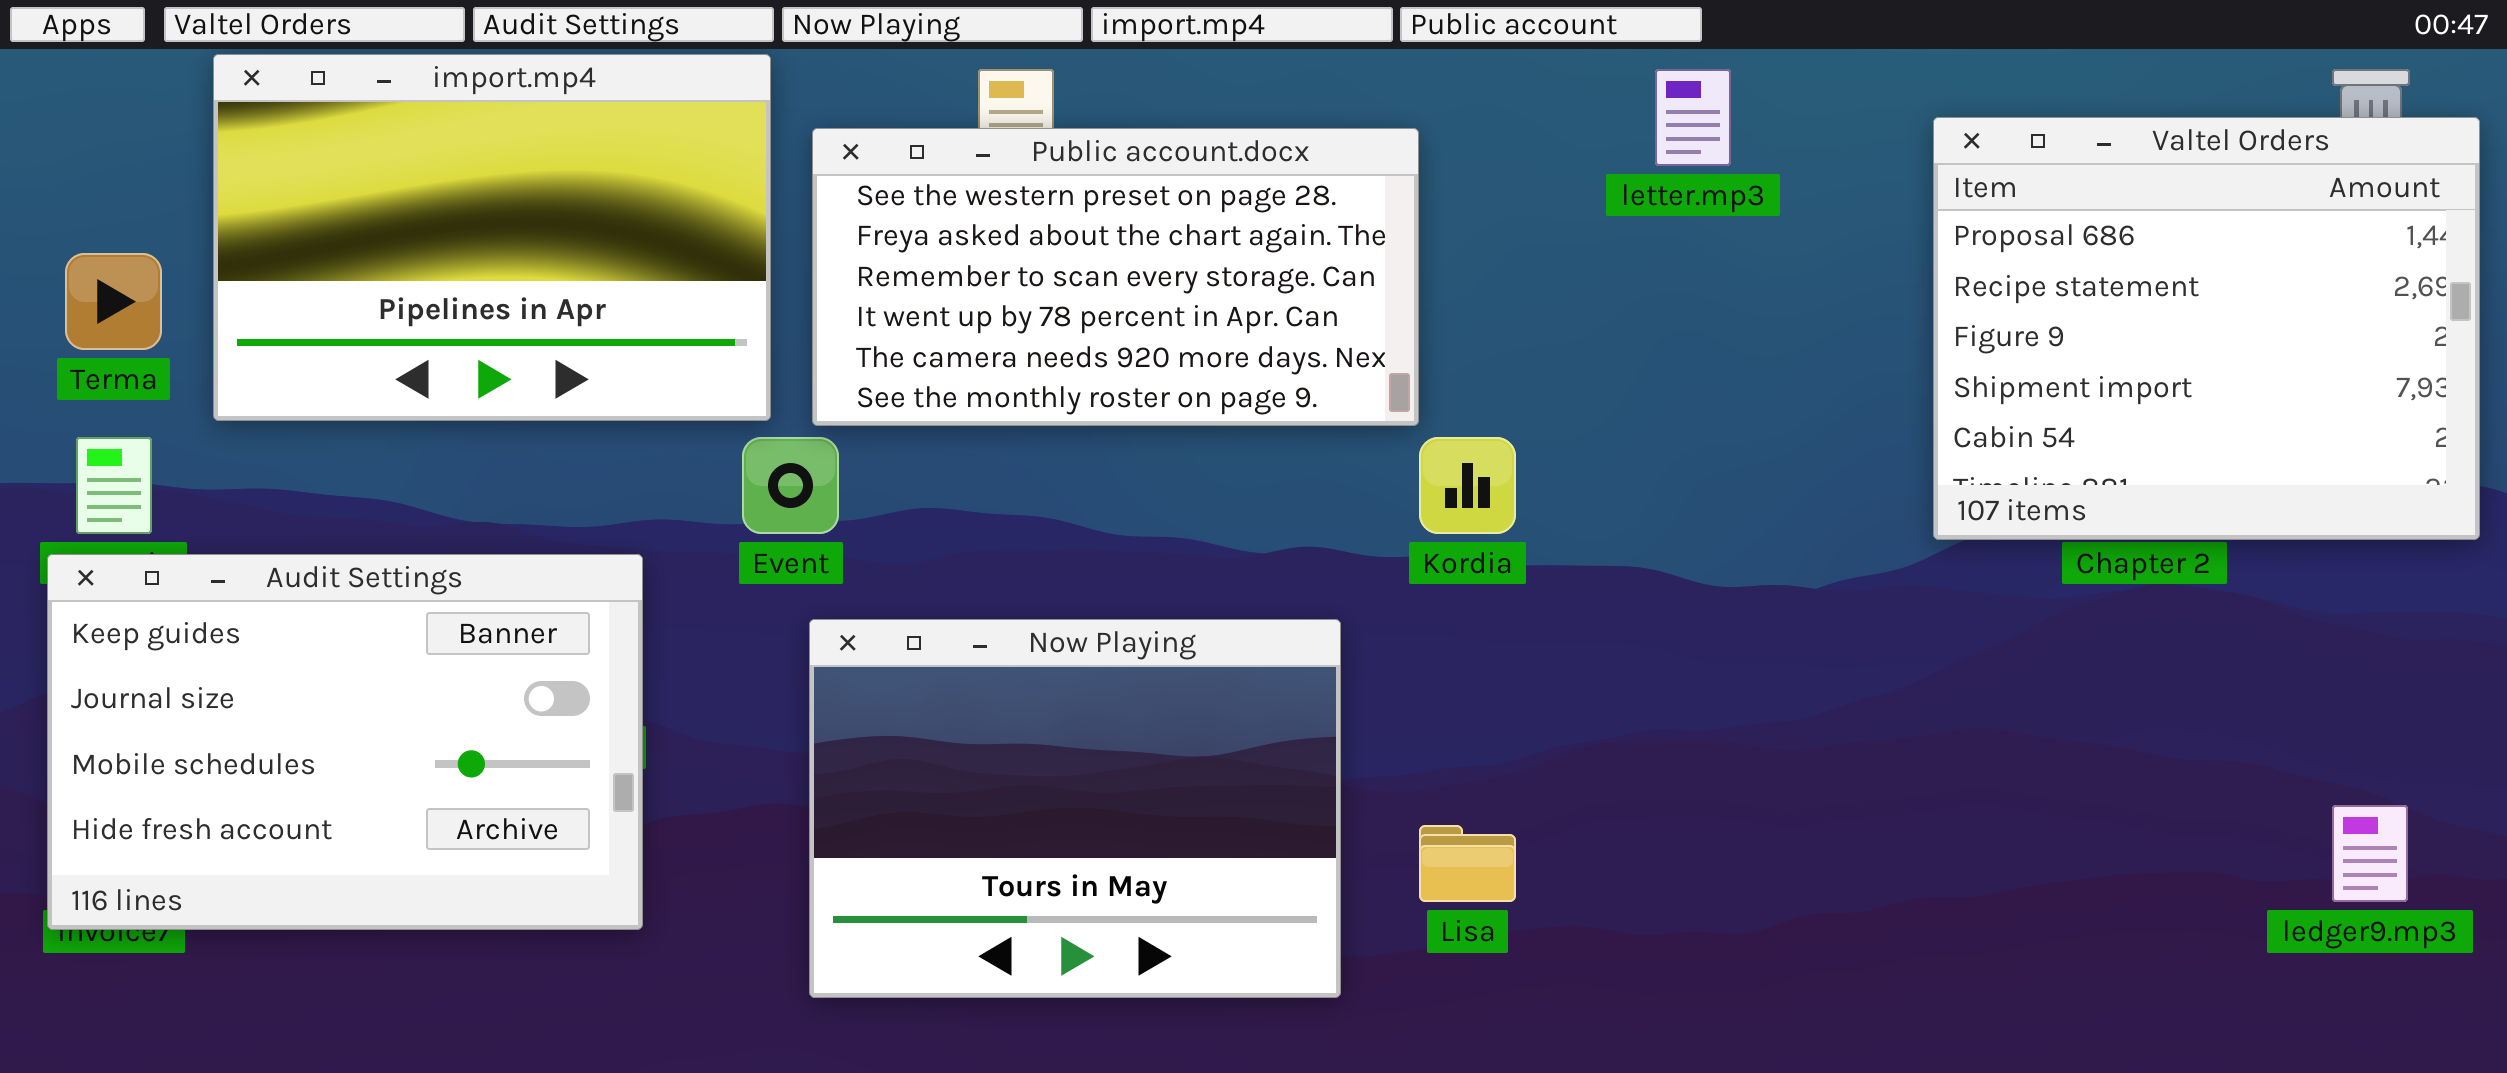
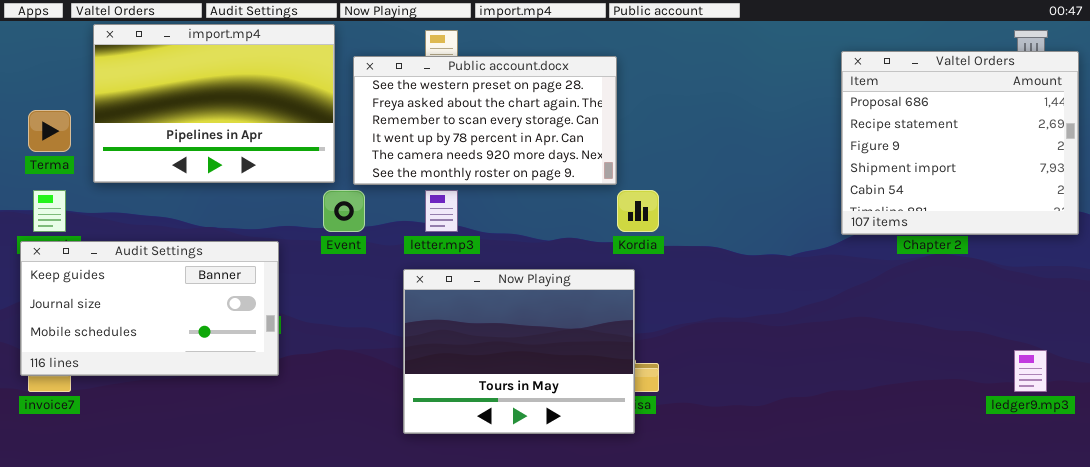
letter.mp3: [1655,69,1731,166] -> [425,190,458,232], moved
Audit Settings: [47,554,643,930] -> [20,241,279,376], resized
Now Playing: [809,619,1341,998] -> [403,269,635,434], moved

